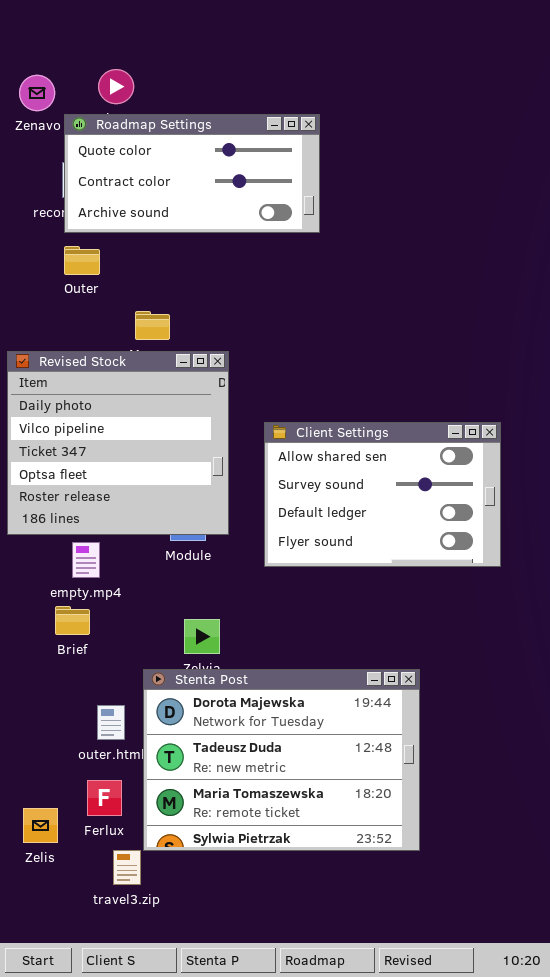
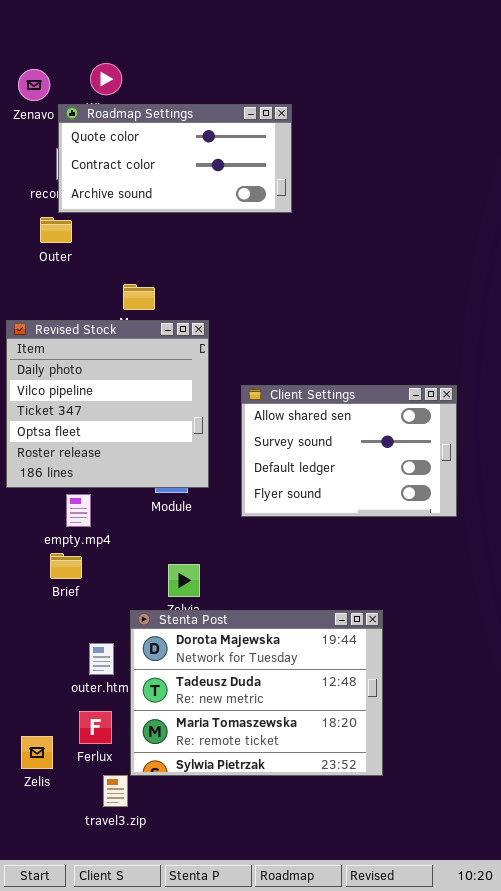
Outer: [64,246,100,275] -> [40,217,72,243], moved

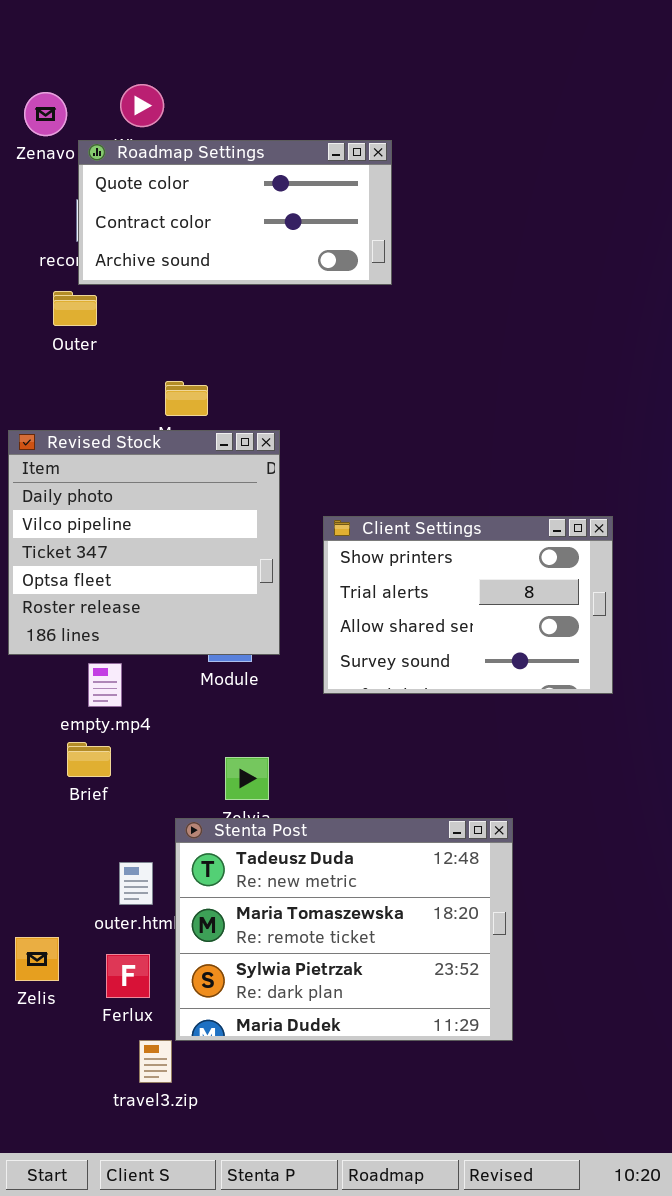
Client Settings: [241,385,457,517] -> [323,516,613,694], scrolled up 2 rows
Stenta Post: [130,610,383,776] -> [175,818,513,1041], scrolled down 1 row
Zelis: [21,736,53,769] -> [15,937,59,981], moved

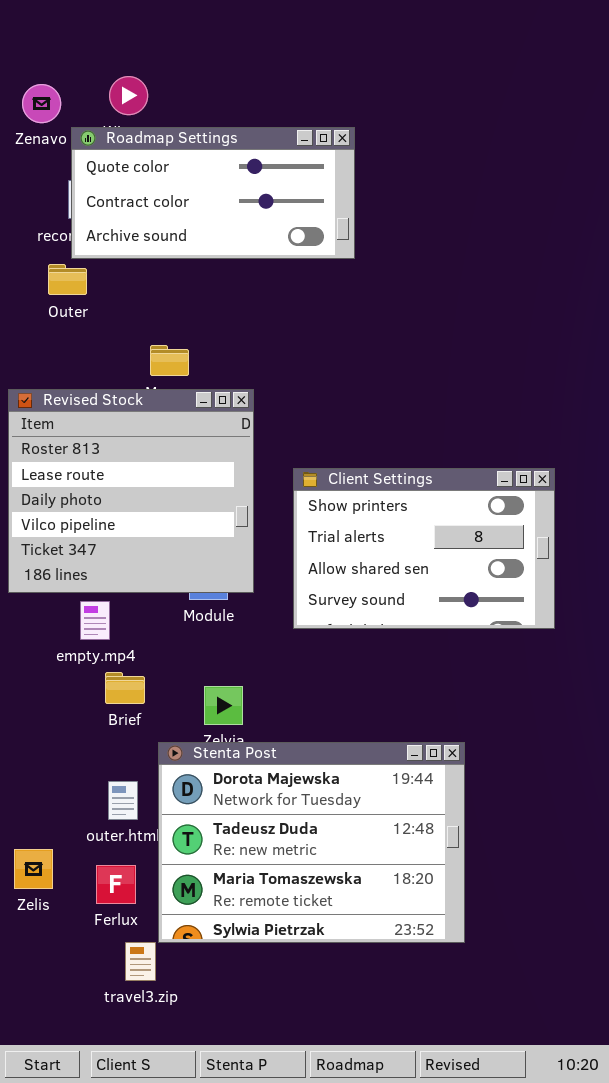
Revised Stock: [8,430,280,655] -> [8,389,254,593], scrolled up 2 rows
Brief: [67,742,111,777] -> [105,672,145,704], moved
Stenta Post: [175,818,513,1041] -> [158,742,465,943], scrolled up 1 row

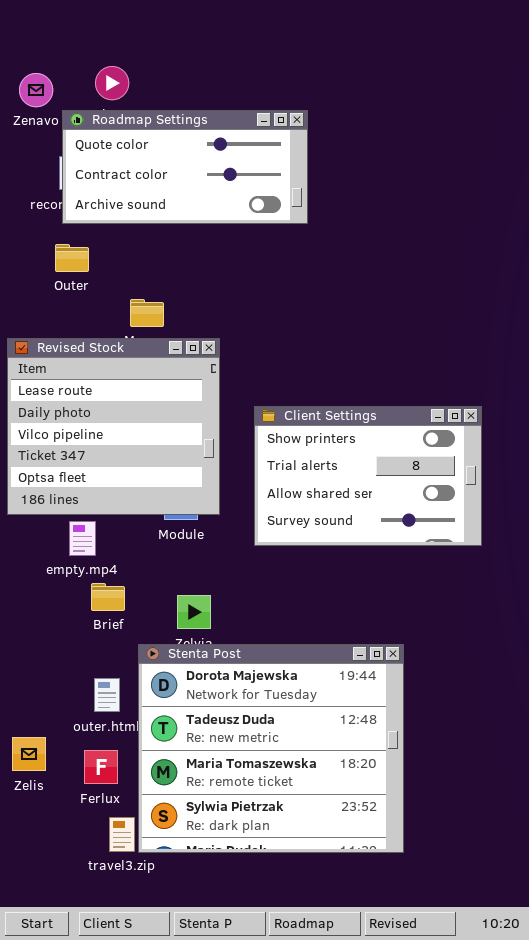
Outer: [48,264,87,295] -> [55,244,89,272], moved
Revised Stock: [8,389,254,593] -> [7,338,220,515], scrolled down 1 row
Stenta Post: [158,742,465,943] -> [138,644,404,853], resized

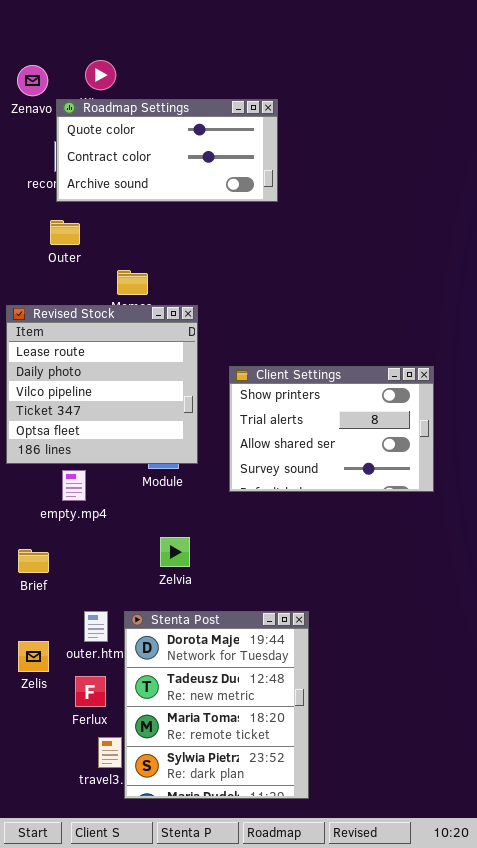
Brief: [91,583,125,611] -> [18,549,49,573], moved
Stenta Post: [138,644,404,853] -> [124,611,309,799], moved, resized
Zelis: [12,737,46,771] -> [18,641,49,672], moved

